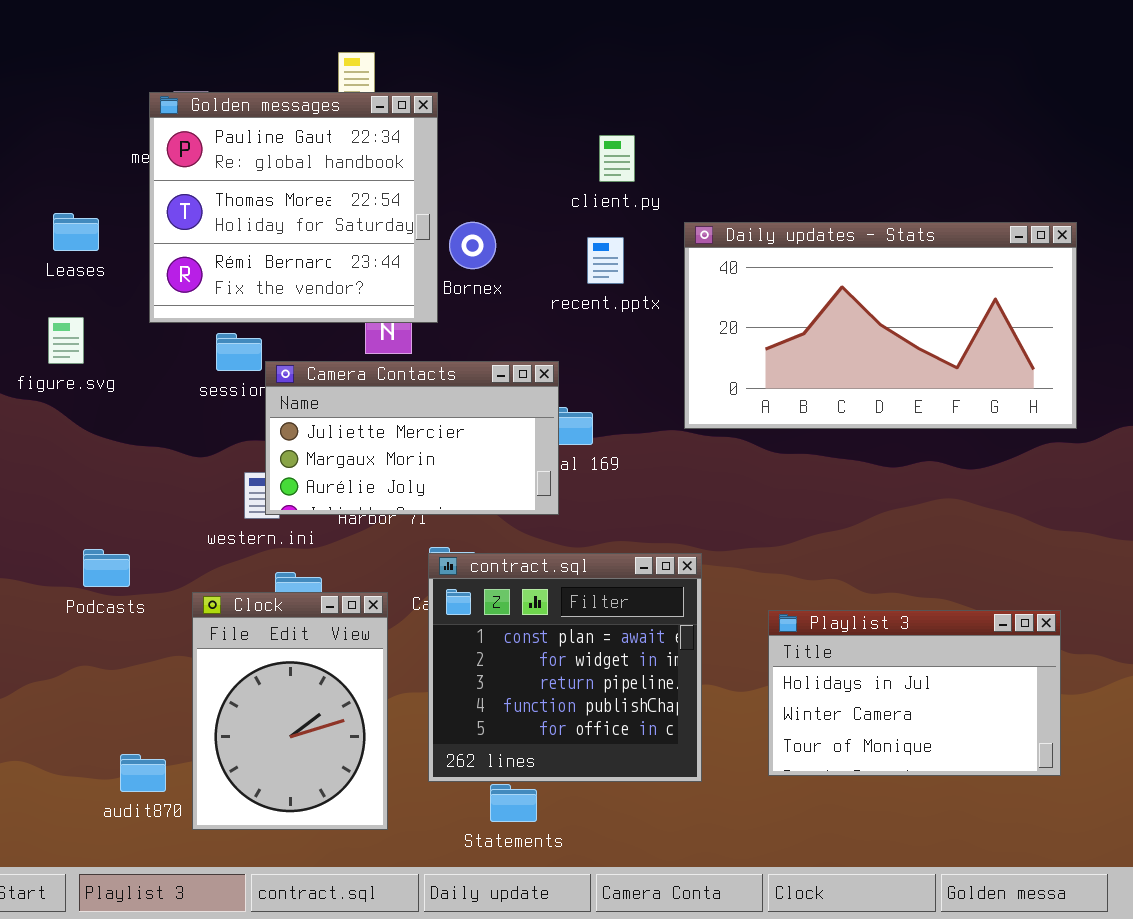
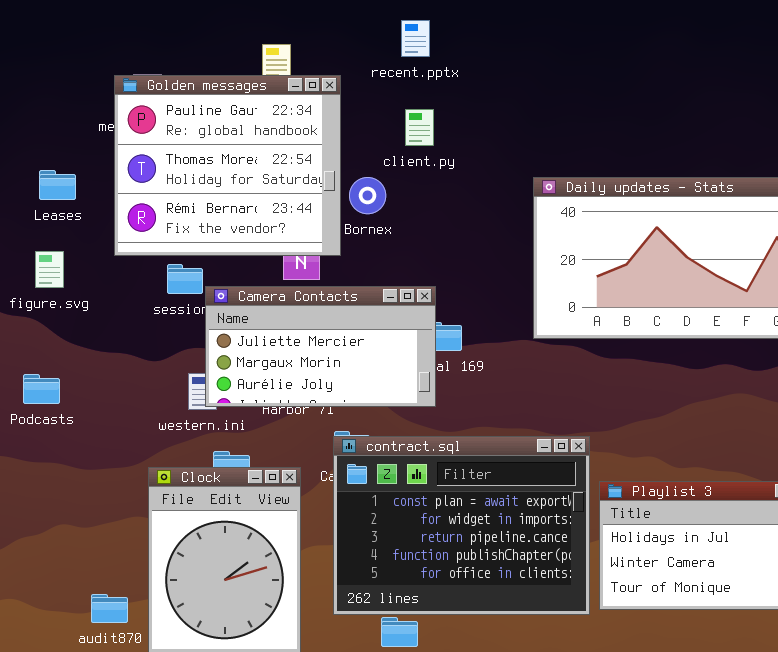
client.py: [599,135,635,182] -> [405,109,434,146], moved
recent.pptx: [587,237,624,284] -> [401,20,430,57], moved
Podcasts: [83,549,130,587] -> [23,374,60,404], moved
contract.sql: [428,553,702,782] -> [333,436,590,615], resized

